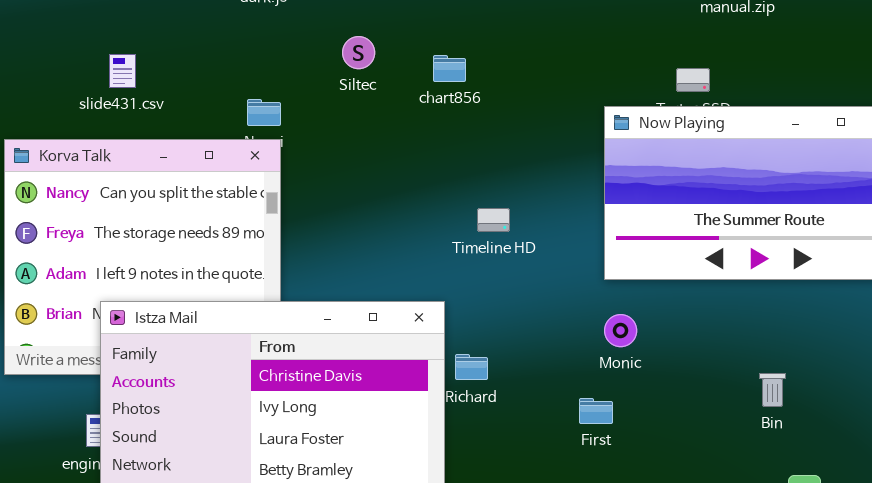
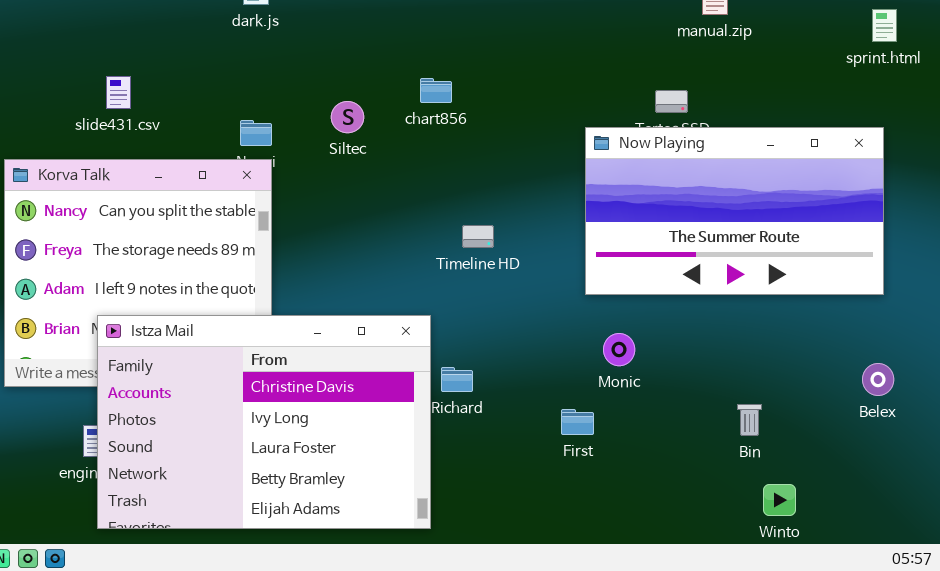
Siltec: [342,36,375,69] -> [331,101,364,133], moved
Monic: [604,314,637,347] -> [603,333,635,366], moved
Bin: [759,373,786,407] -> [737,404,762,436], moved

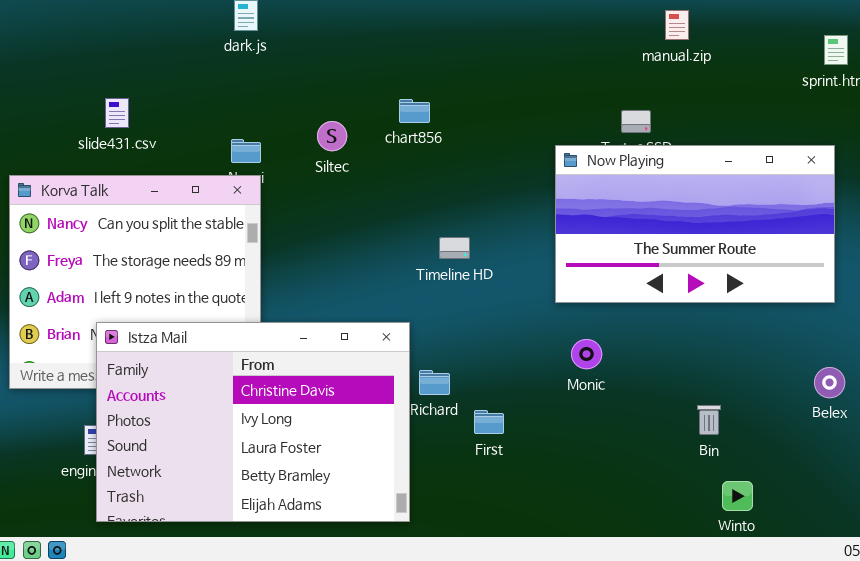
First: [561,409,594,435] -> [474,410,504,434], moved

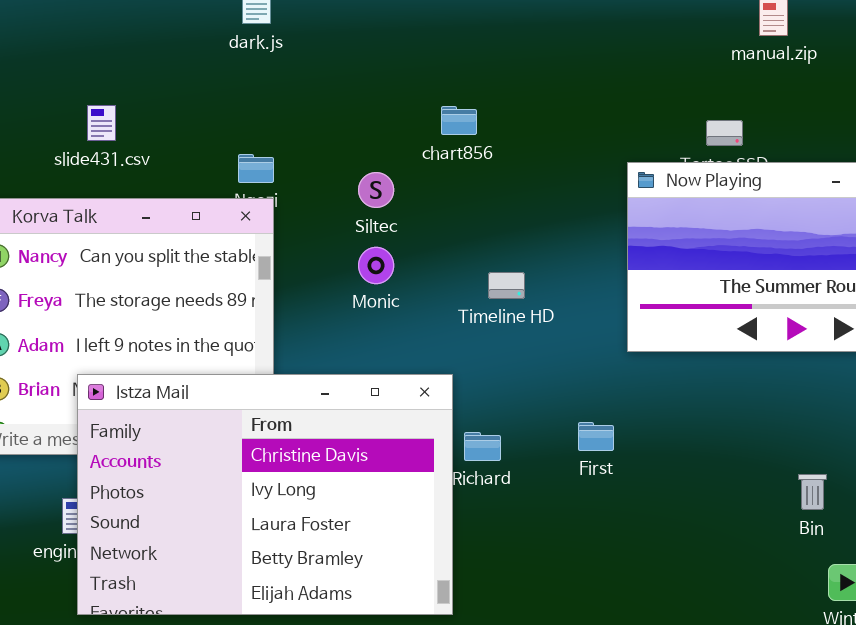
Siltec: [317,121,347,151] -> [358,172,394,208], moved
Monic: [571,339,602,369] -> [358,247,394,284], moved
First: [474,410,504,434] -> [578,422,614,451], moved

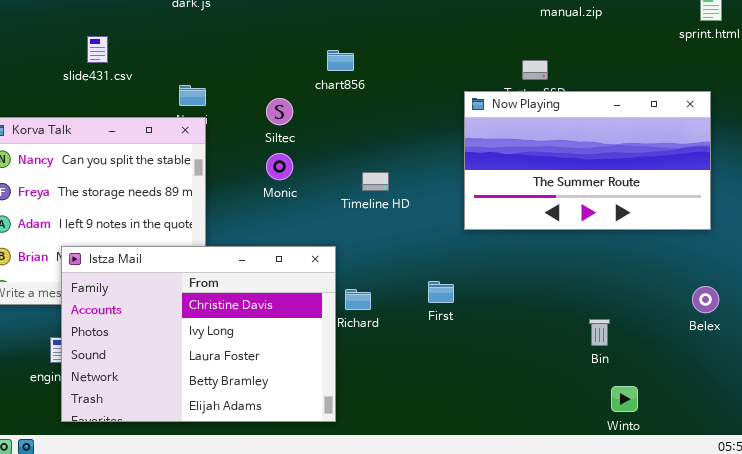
slide431.csv: [87,105,116,141] -> [87,36,108,63], moved

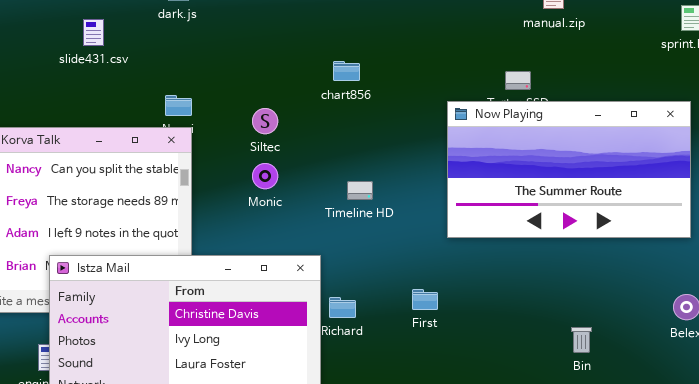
slide431.csv: [87,36,108,63] -> [83,19,104,46], moved
chart856: [327,50,354,71] -> [333,61,360,81], moved

